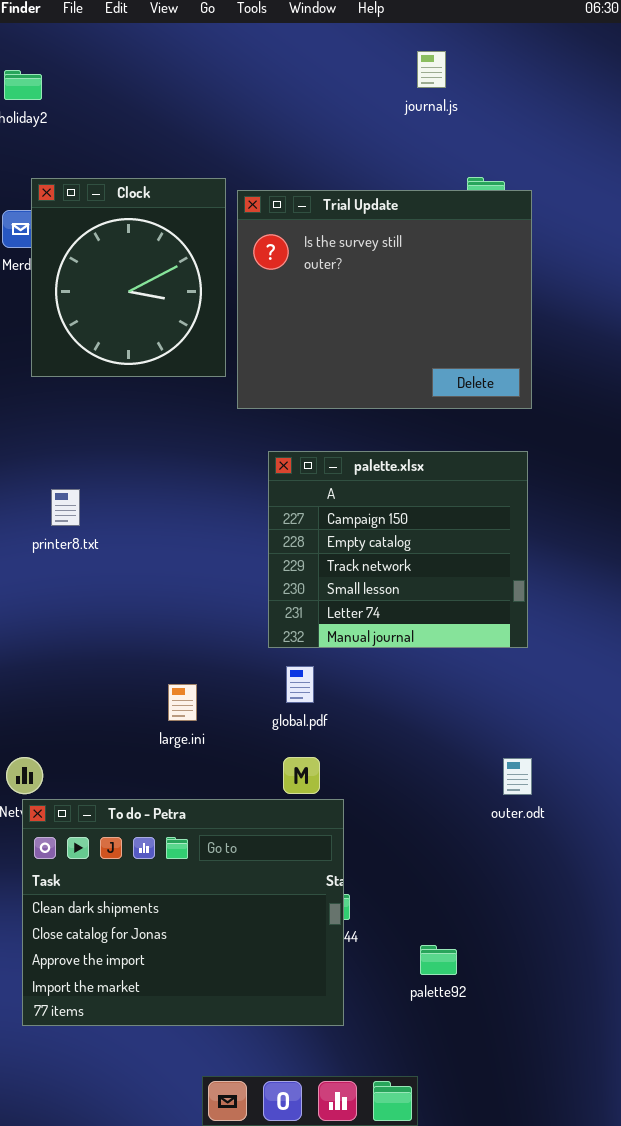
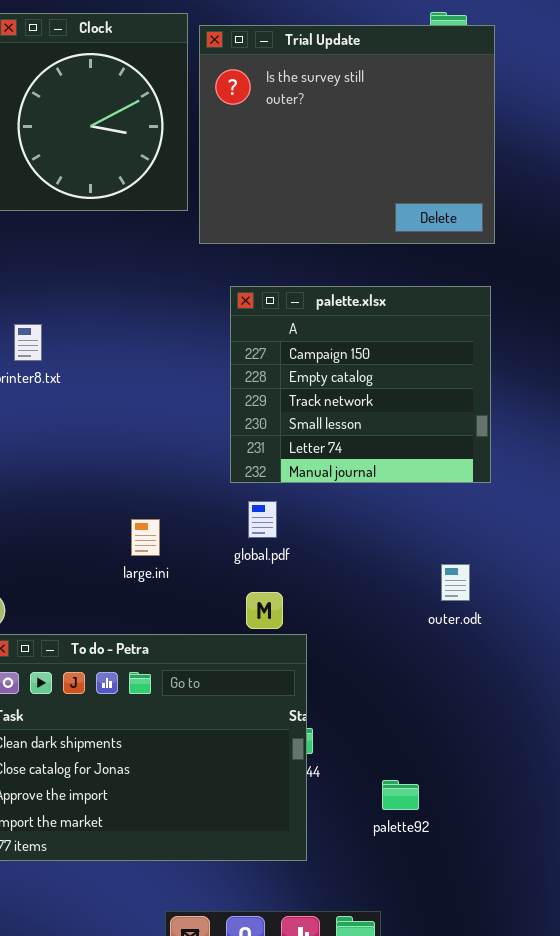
outer.odt: [503,758,532,795] -> [441,564,470,601], moved

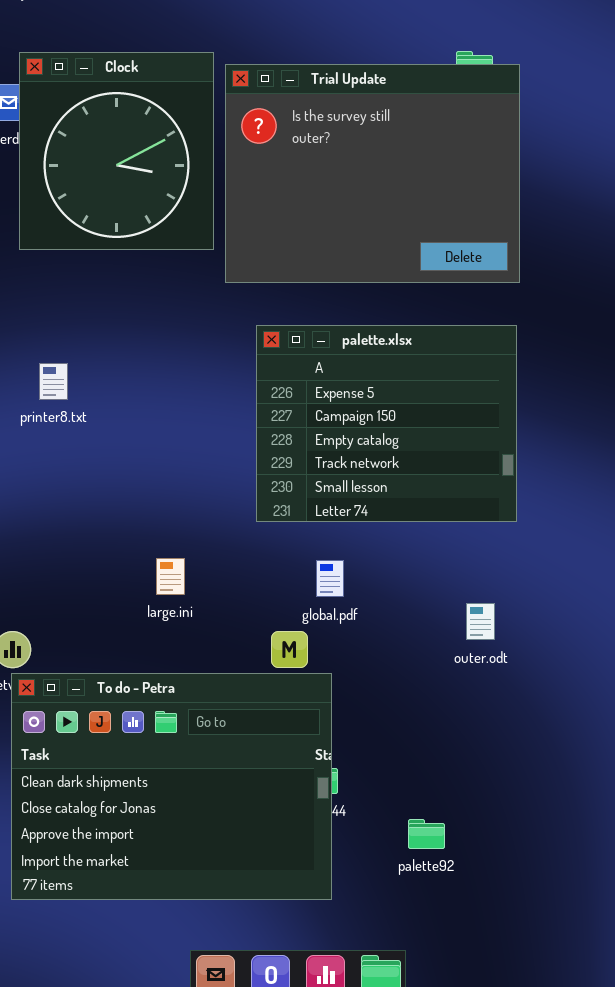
palette.xlsx: [230,286,491,483] -> [256,325,517,522], scrolled up 1 row
global.pdf: [248,501,277,538] -> [316,560,344,597], moved

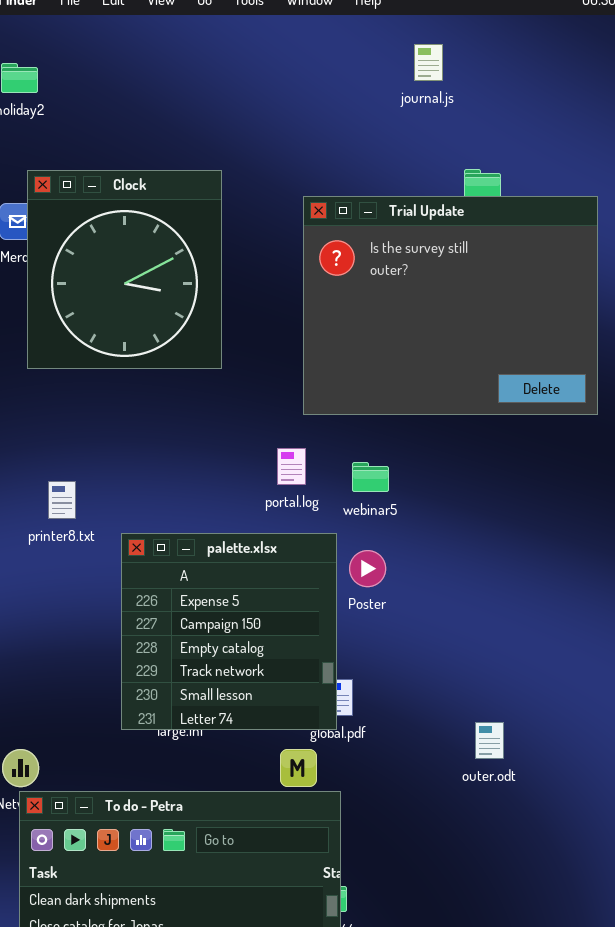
Trial Update: [225,64,520,283] -> [303,196,598,415], moved
palette.xlsx: [256,325,517,522] -> [121,533,337,730], moved, resized

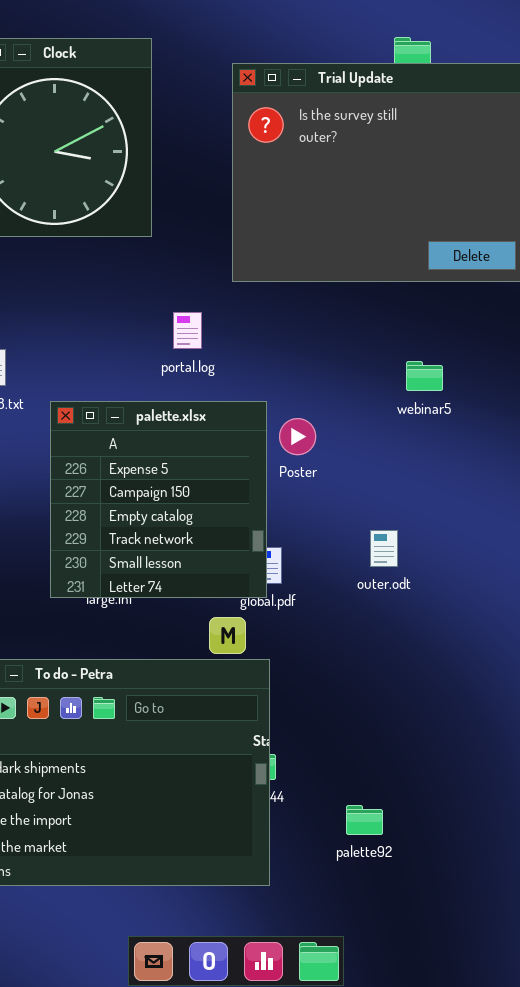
portal.log: [277,448,306,485] -> [173,312,202,349], moved
webinar5: [352,462,389,492] -> [406,361,443,391], moved
outer.odt: [475,722,504,759] -> [370,530,398,567], moved

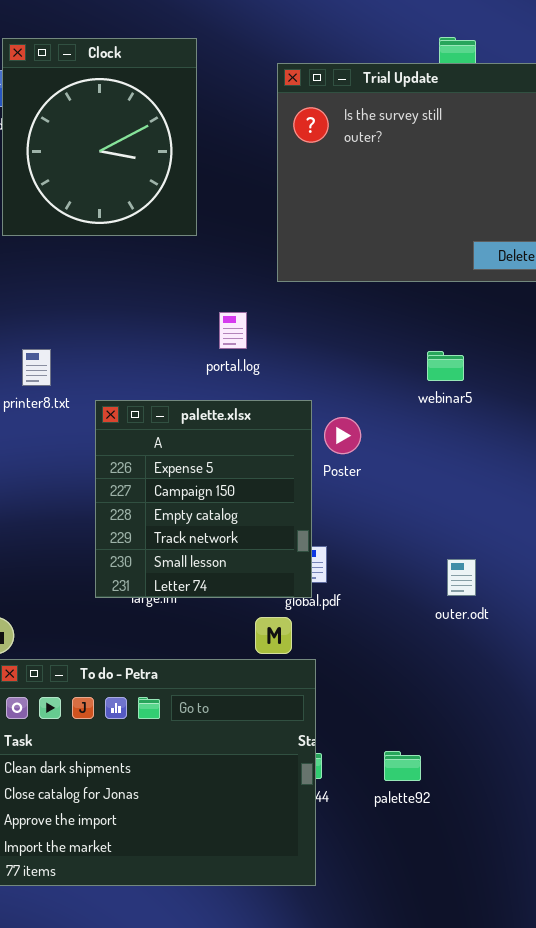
webinar5: [406,361,443,391] -> [427,351,464,381], moved
outer.odt: [370,530,398,567] -> [447,559,476,596], moved
palette92: [346,805,383,835] -> [384,751,421,781], moved

